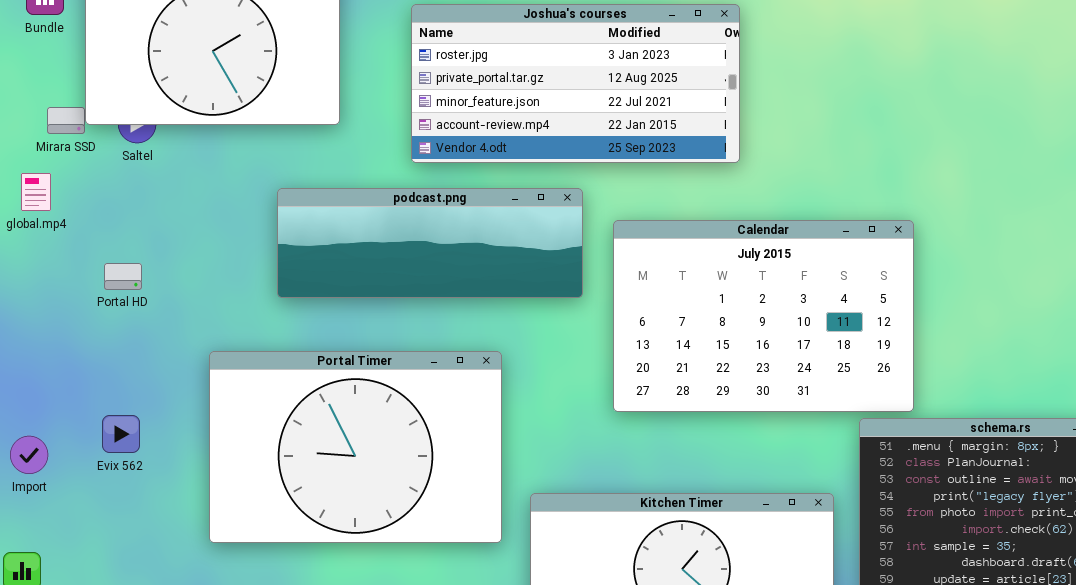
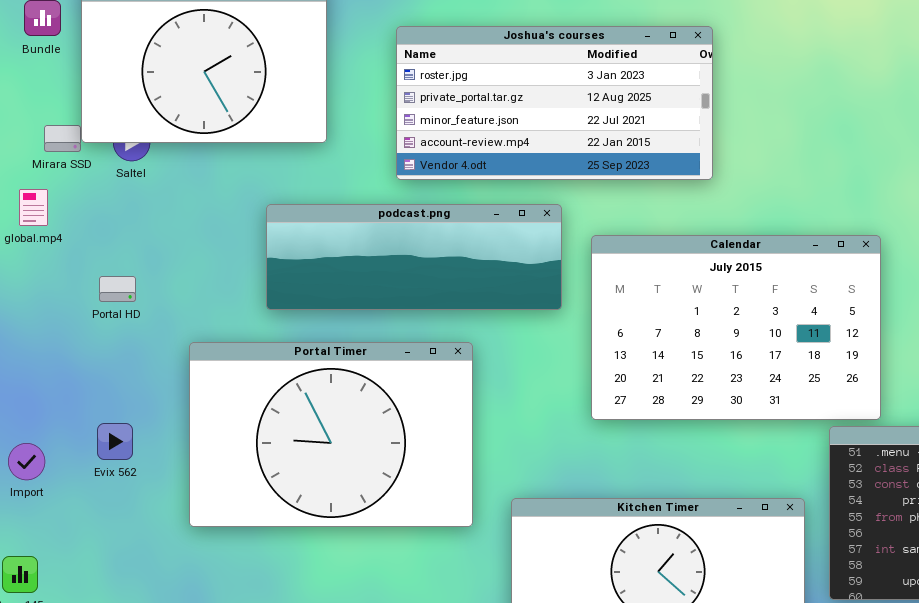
Portal Timer: [209,351,502,543] -> [189,342,473,527], moved

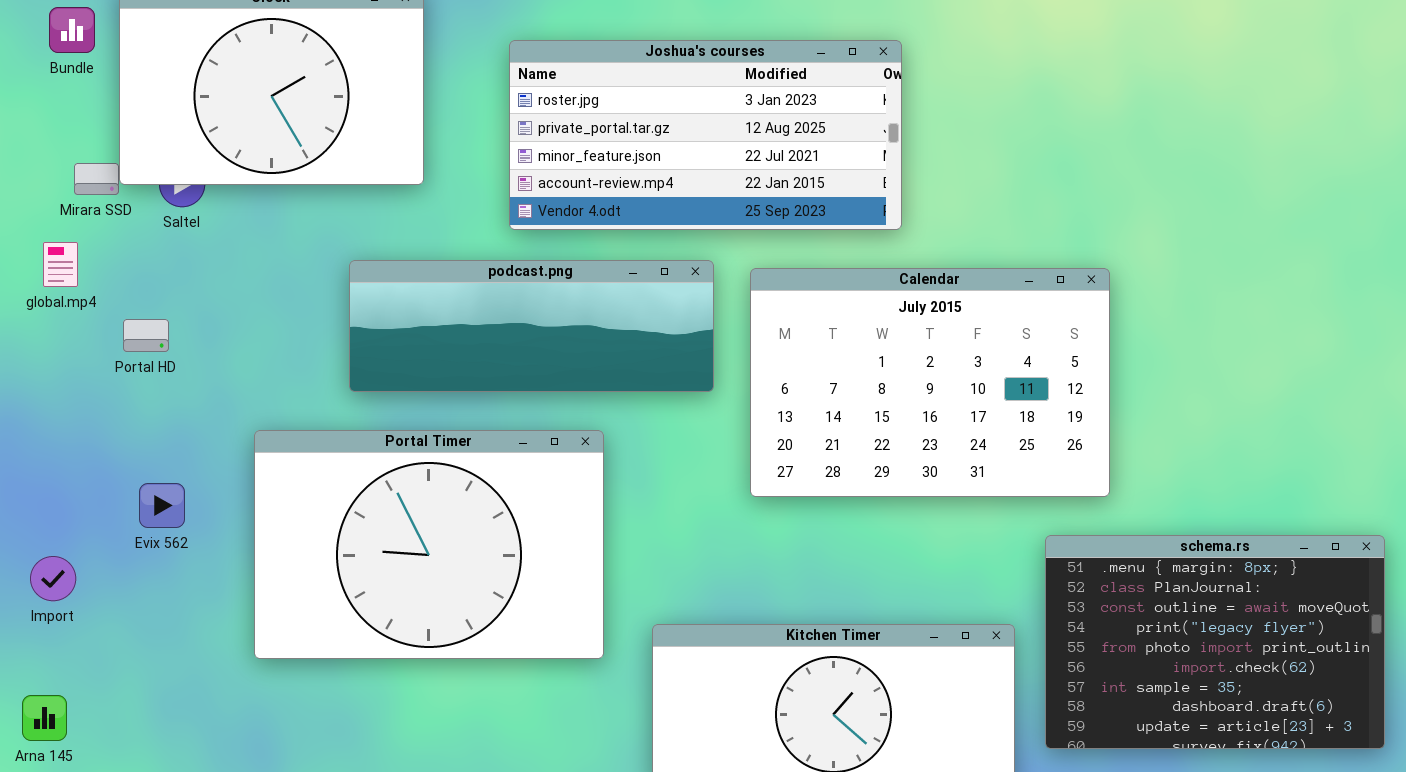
Calendar: [591,235,881,420] -> [750,268,1110,497], moved
Portal HD: [99,276,136,302] -> [123,319,169,352], moved
Evix 562: [97,423,133,460] -> [139,483,185,528], moved

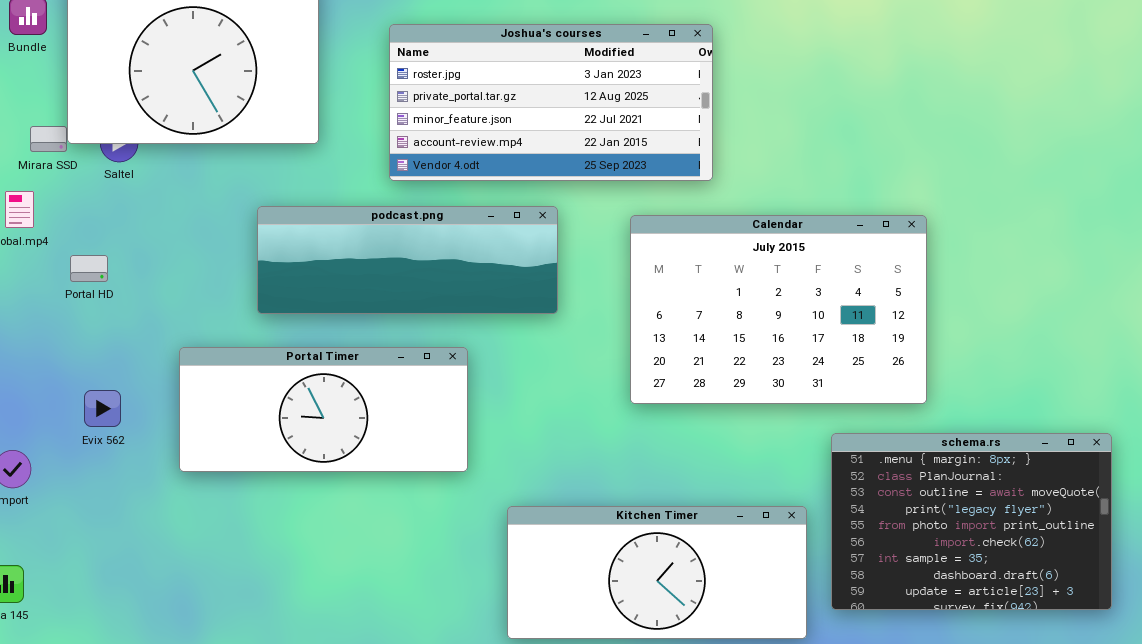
Calendar: [750,268,1110,497] -> [630,215,927,404], moved
Portal Timer: [254,430,604,659] -> [179,347,468,472], resized

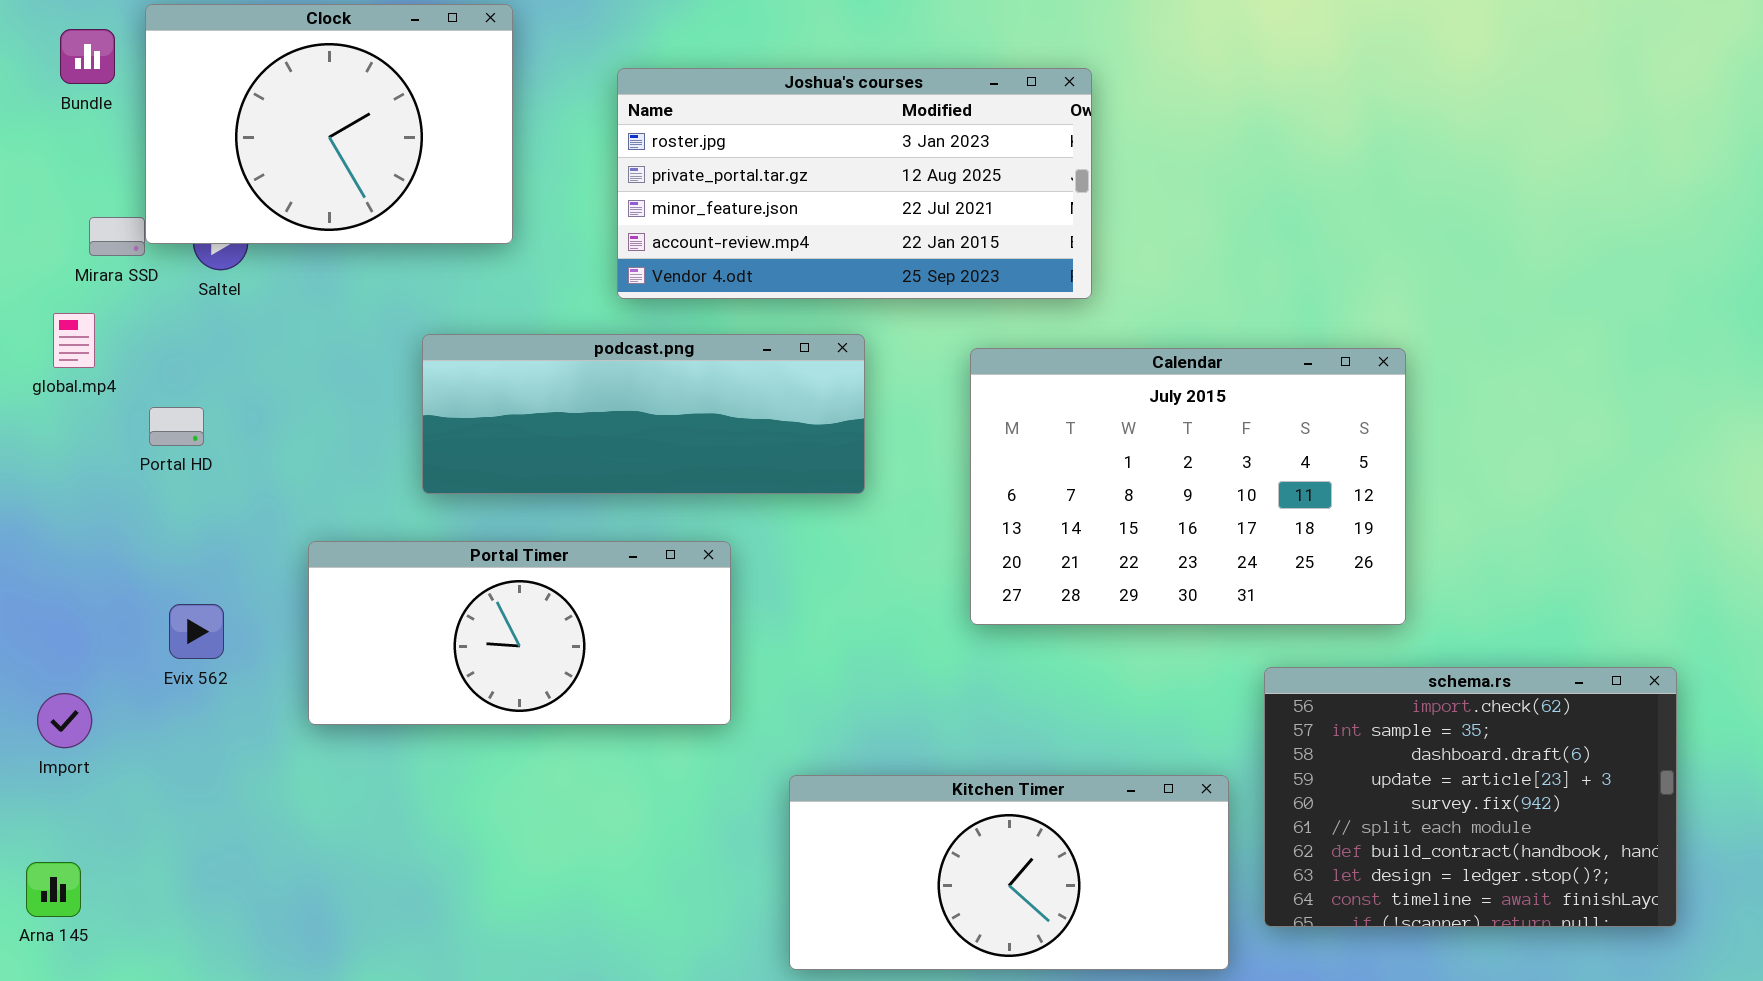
schema.rs: [831,433,1112,610] -> [1264,667,1677,927], scrolled down 5 rows

